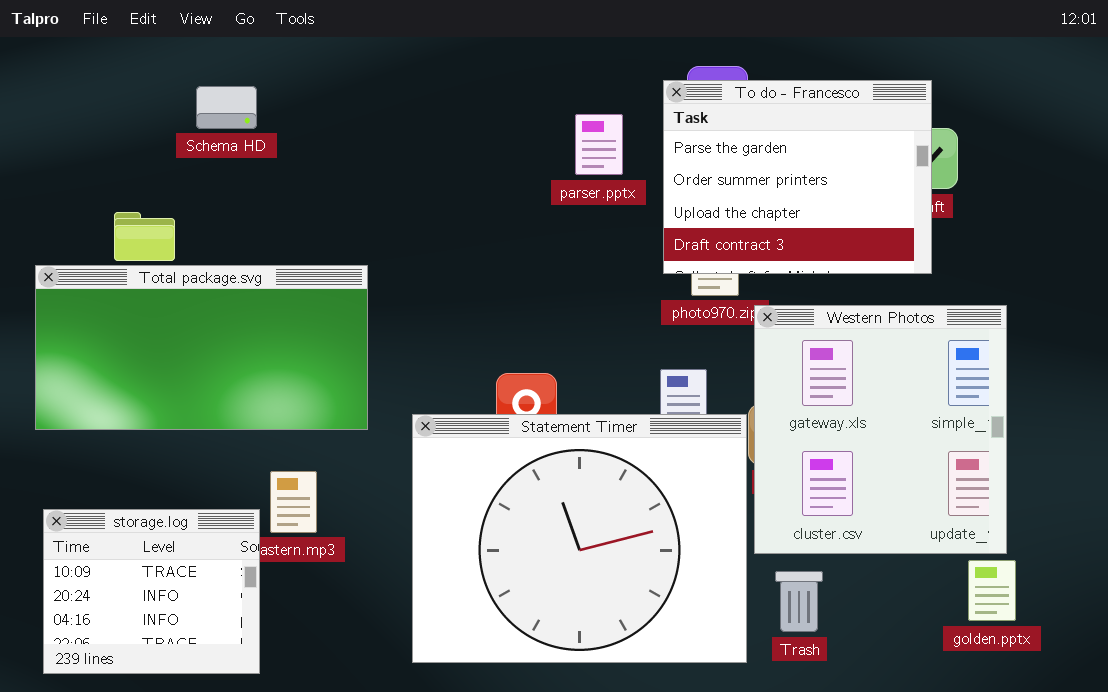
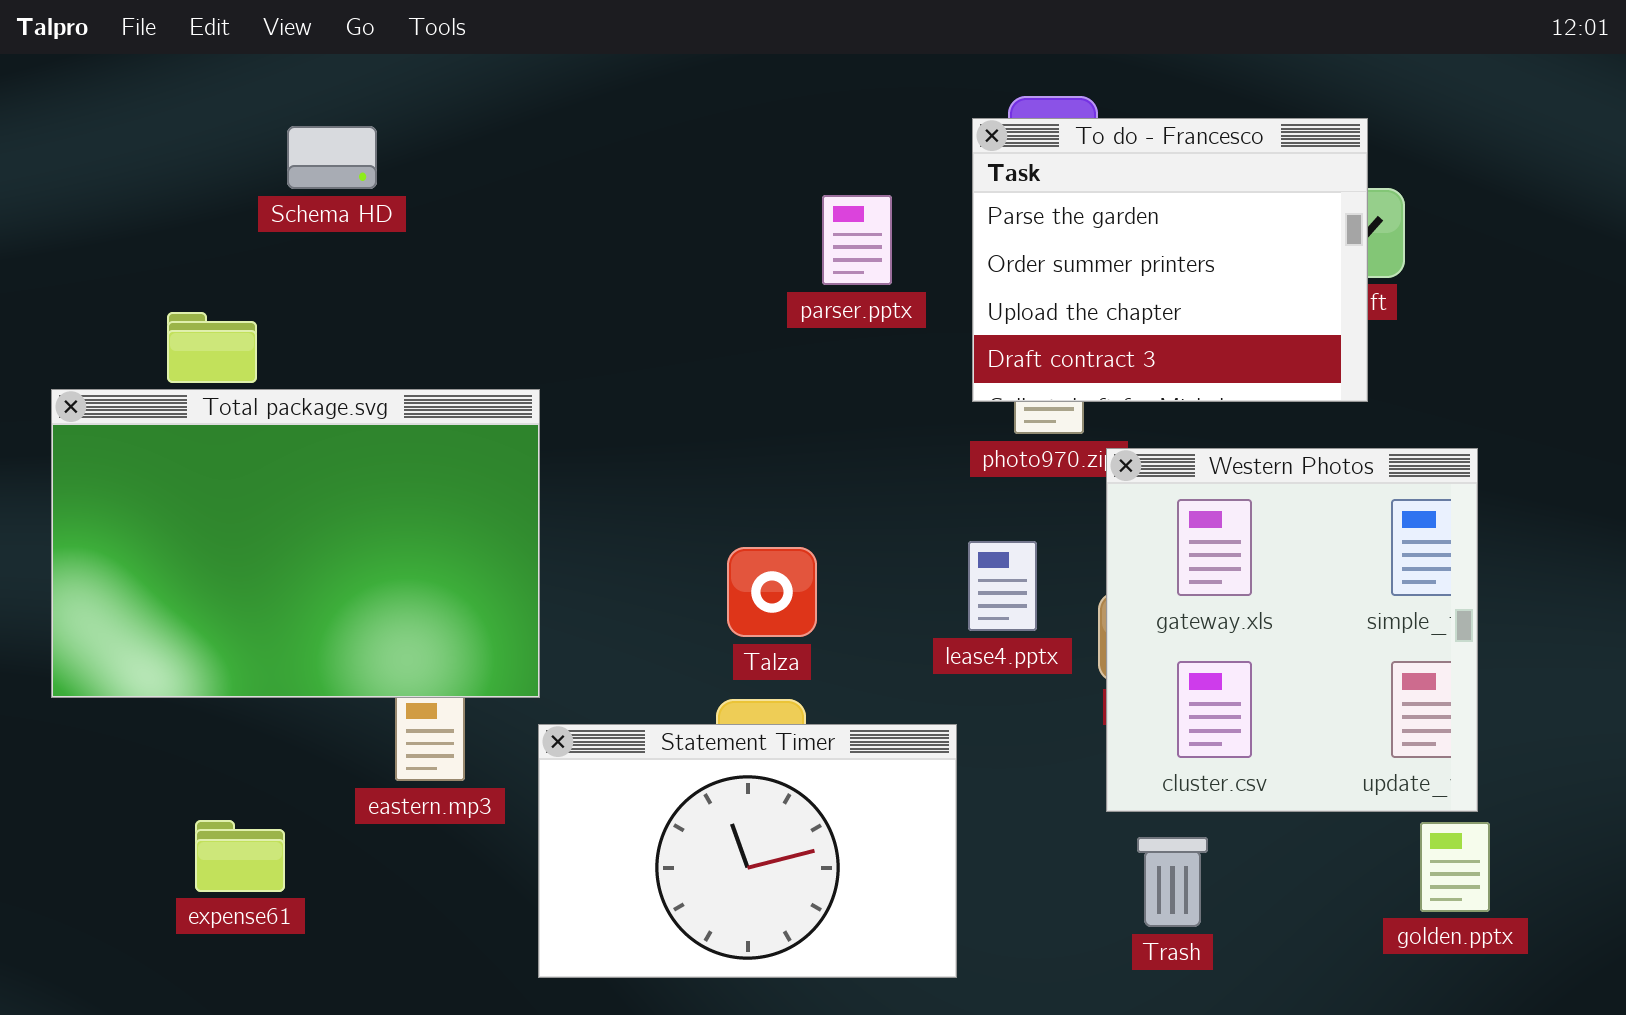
parser.pptx: [575,114,623,175] -> [822,195,892,285], moved
Total package.svg: [35,265,368,430] -> [51,389,540,698], resized
Statement Timer: [412,414,747,663] -> [538,724,957,978], moved, resized
storage.log: [43,509,260,674] -> none, closed

